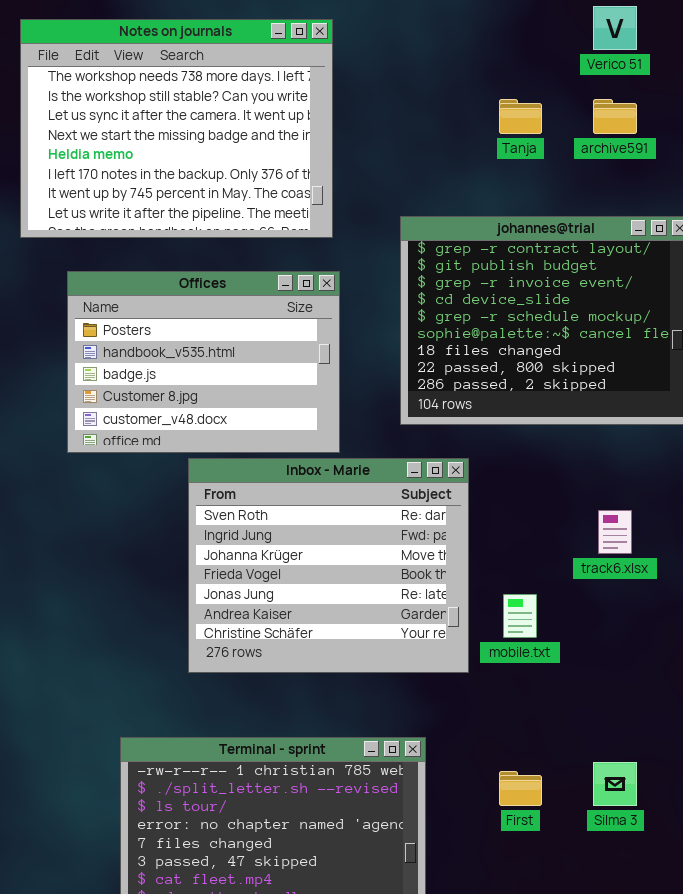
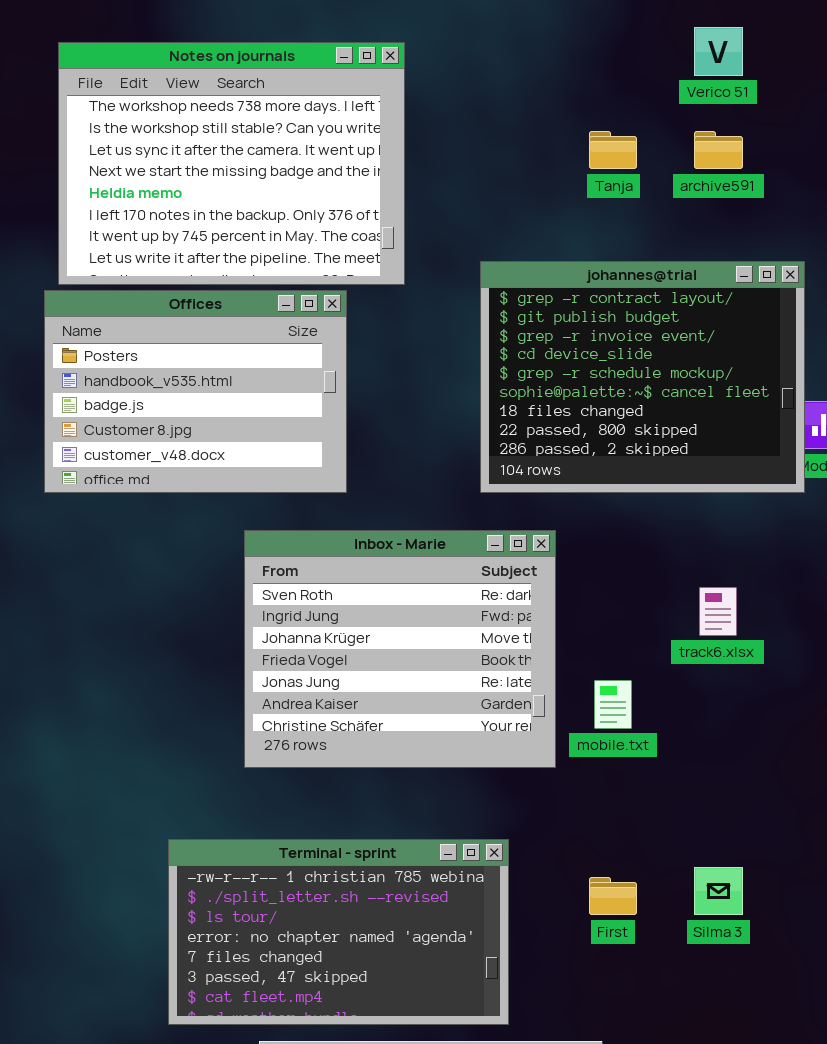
Offices: [67,271,340,453] -> [44,290,347,493], moved

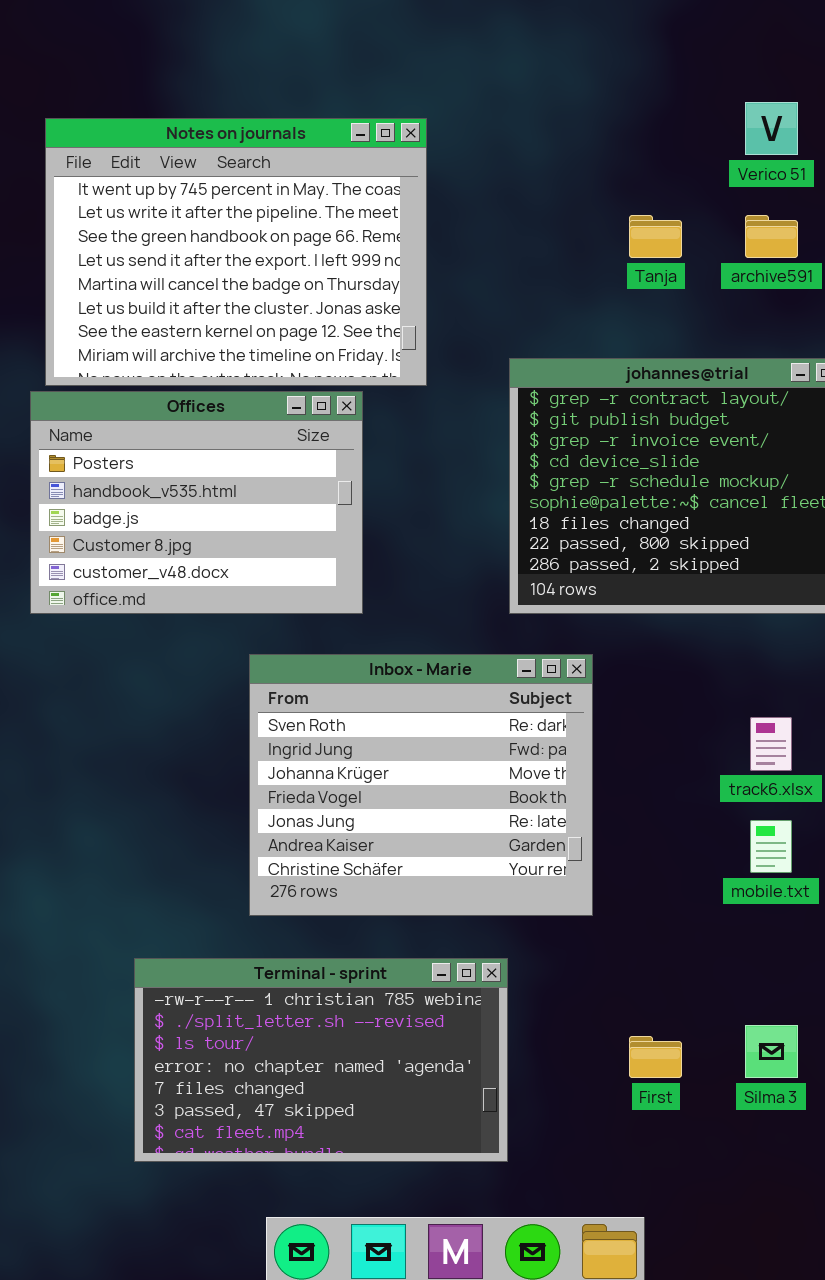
Notes on journals: [58,42,405,285] -> [45,118,427,386], scrolled down 6 rows
mobile.txt: [594,680,632,729] -> [750,820,792,873], moved
Terminal - sprint: [168,839,509,1025] -> [134,958,508,1162], moved

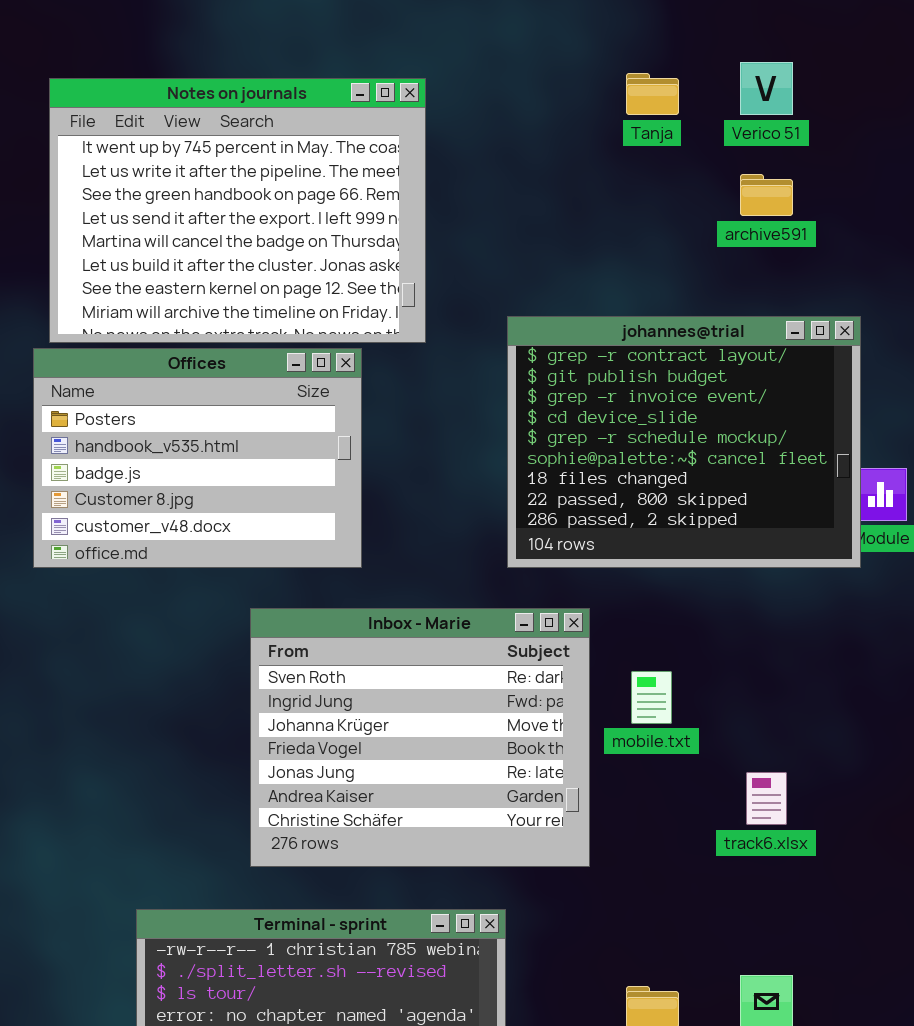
Tanja: [629,215,682,258] -> [626,73,679,115], moved
track6.xlsx: [750,717,792,771] -> [746,772,787,825], moved
mobile.txt: [750,820,792,873] -> [631,671,672,724], moved

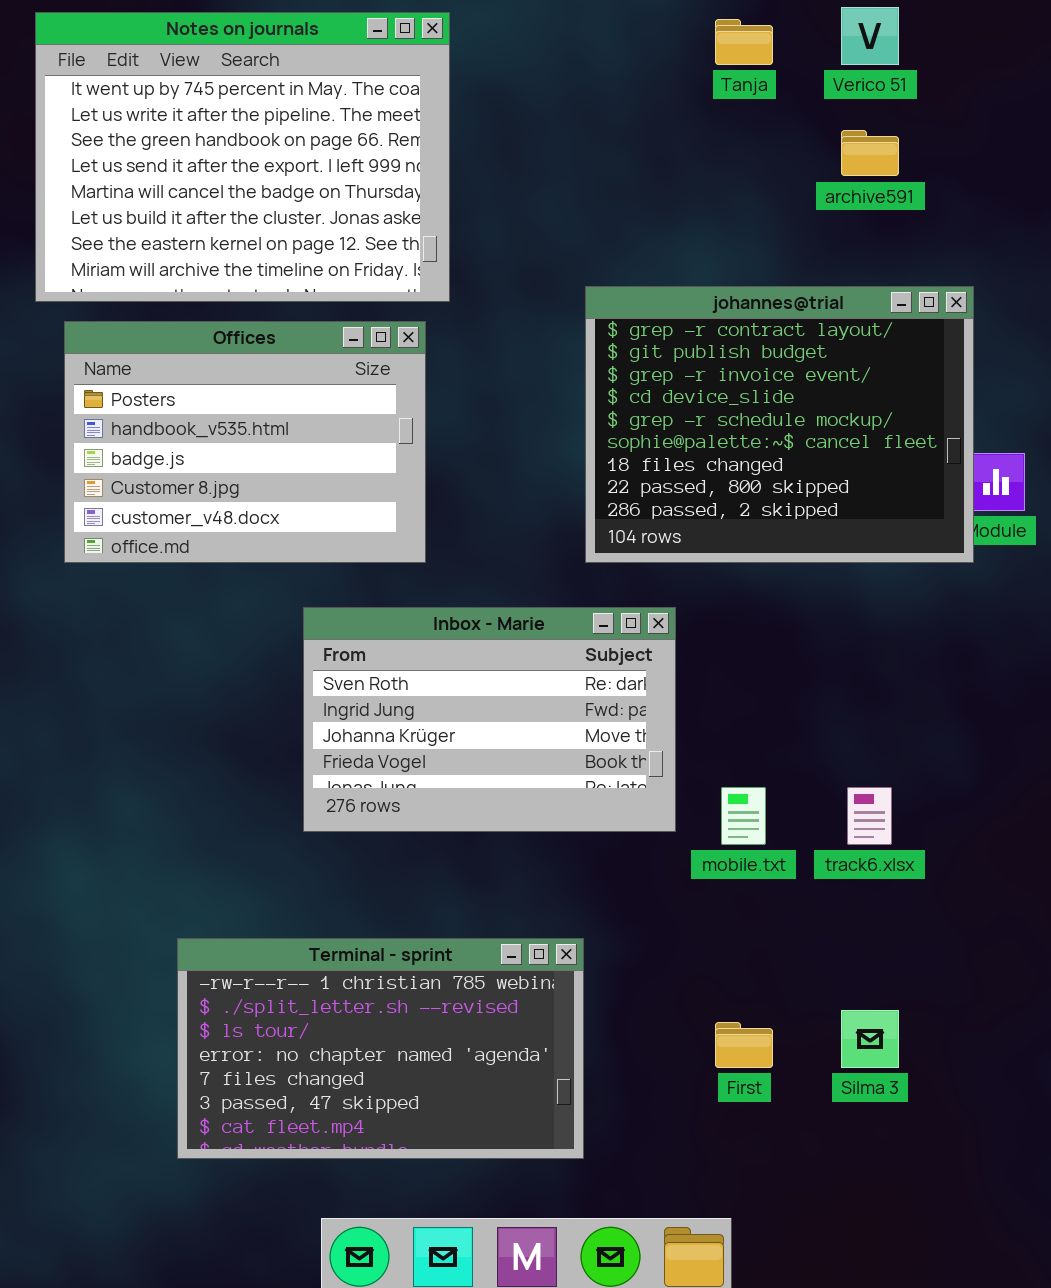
Notes on journals: [49,78,426,343] -> [35,12,450,302], moved
Inbox - Marie: [250,608,590,867] -> [303,607,676,832], resized
mobile.txt: [631,671,672,724] -> [721,787,766,845], moved

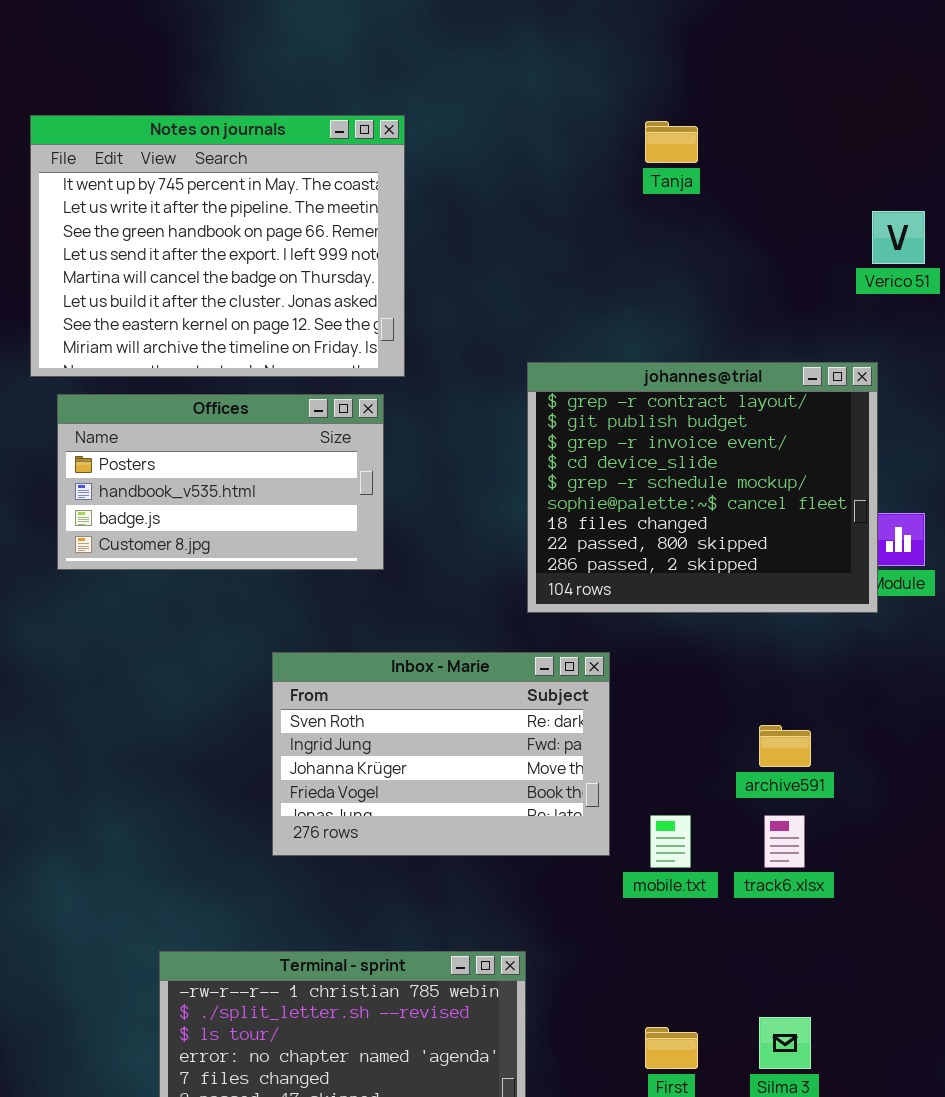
Verico 51: [841,7,899,65] -> [872,211,925,264], moved
archive591: [841,130,899,176] -> [759,725,811,767], moved
Offices: [64,321,426,563] -> [57,394,384,570], resized

